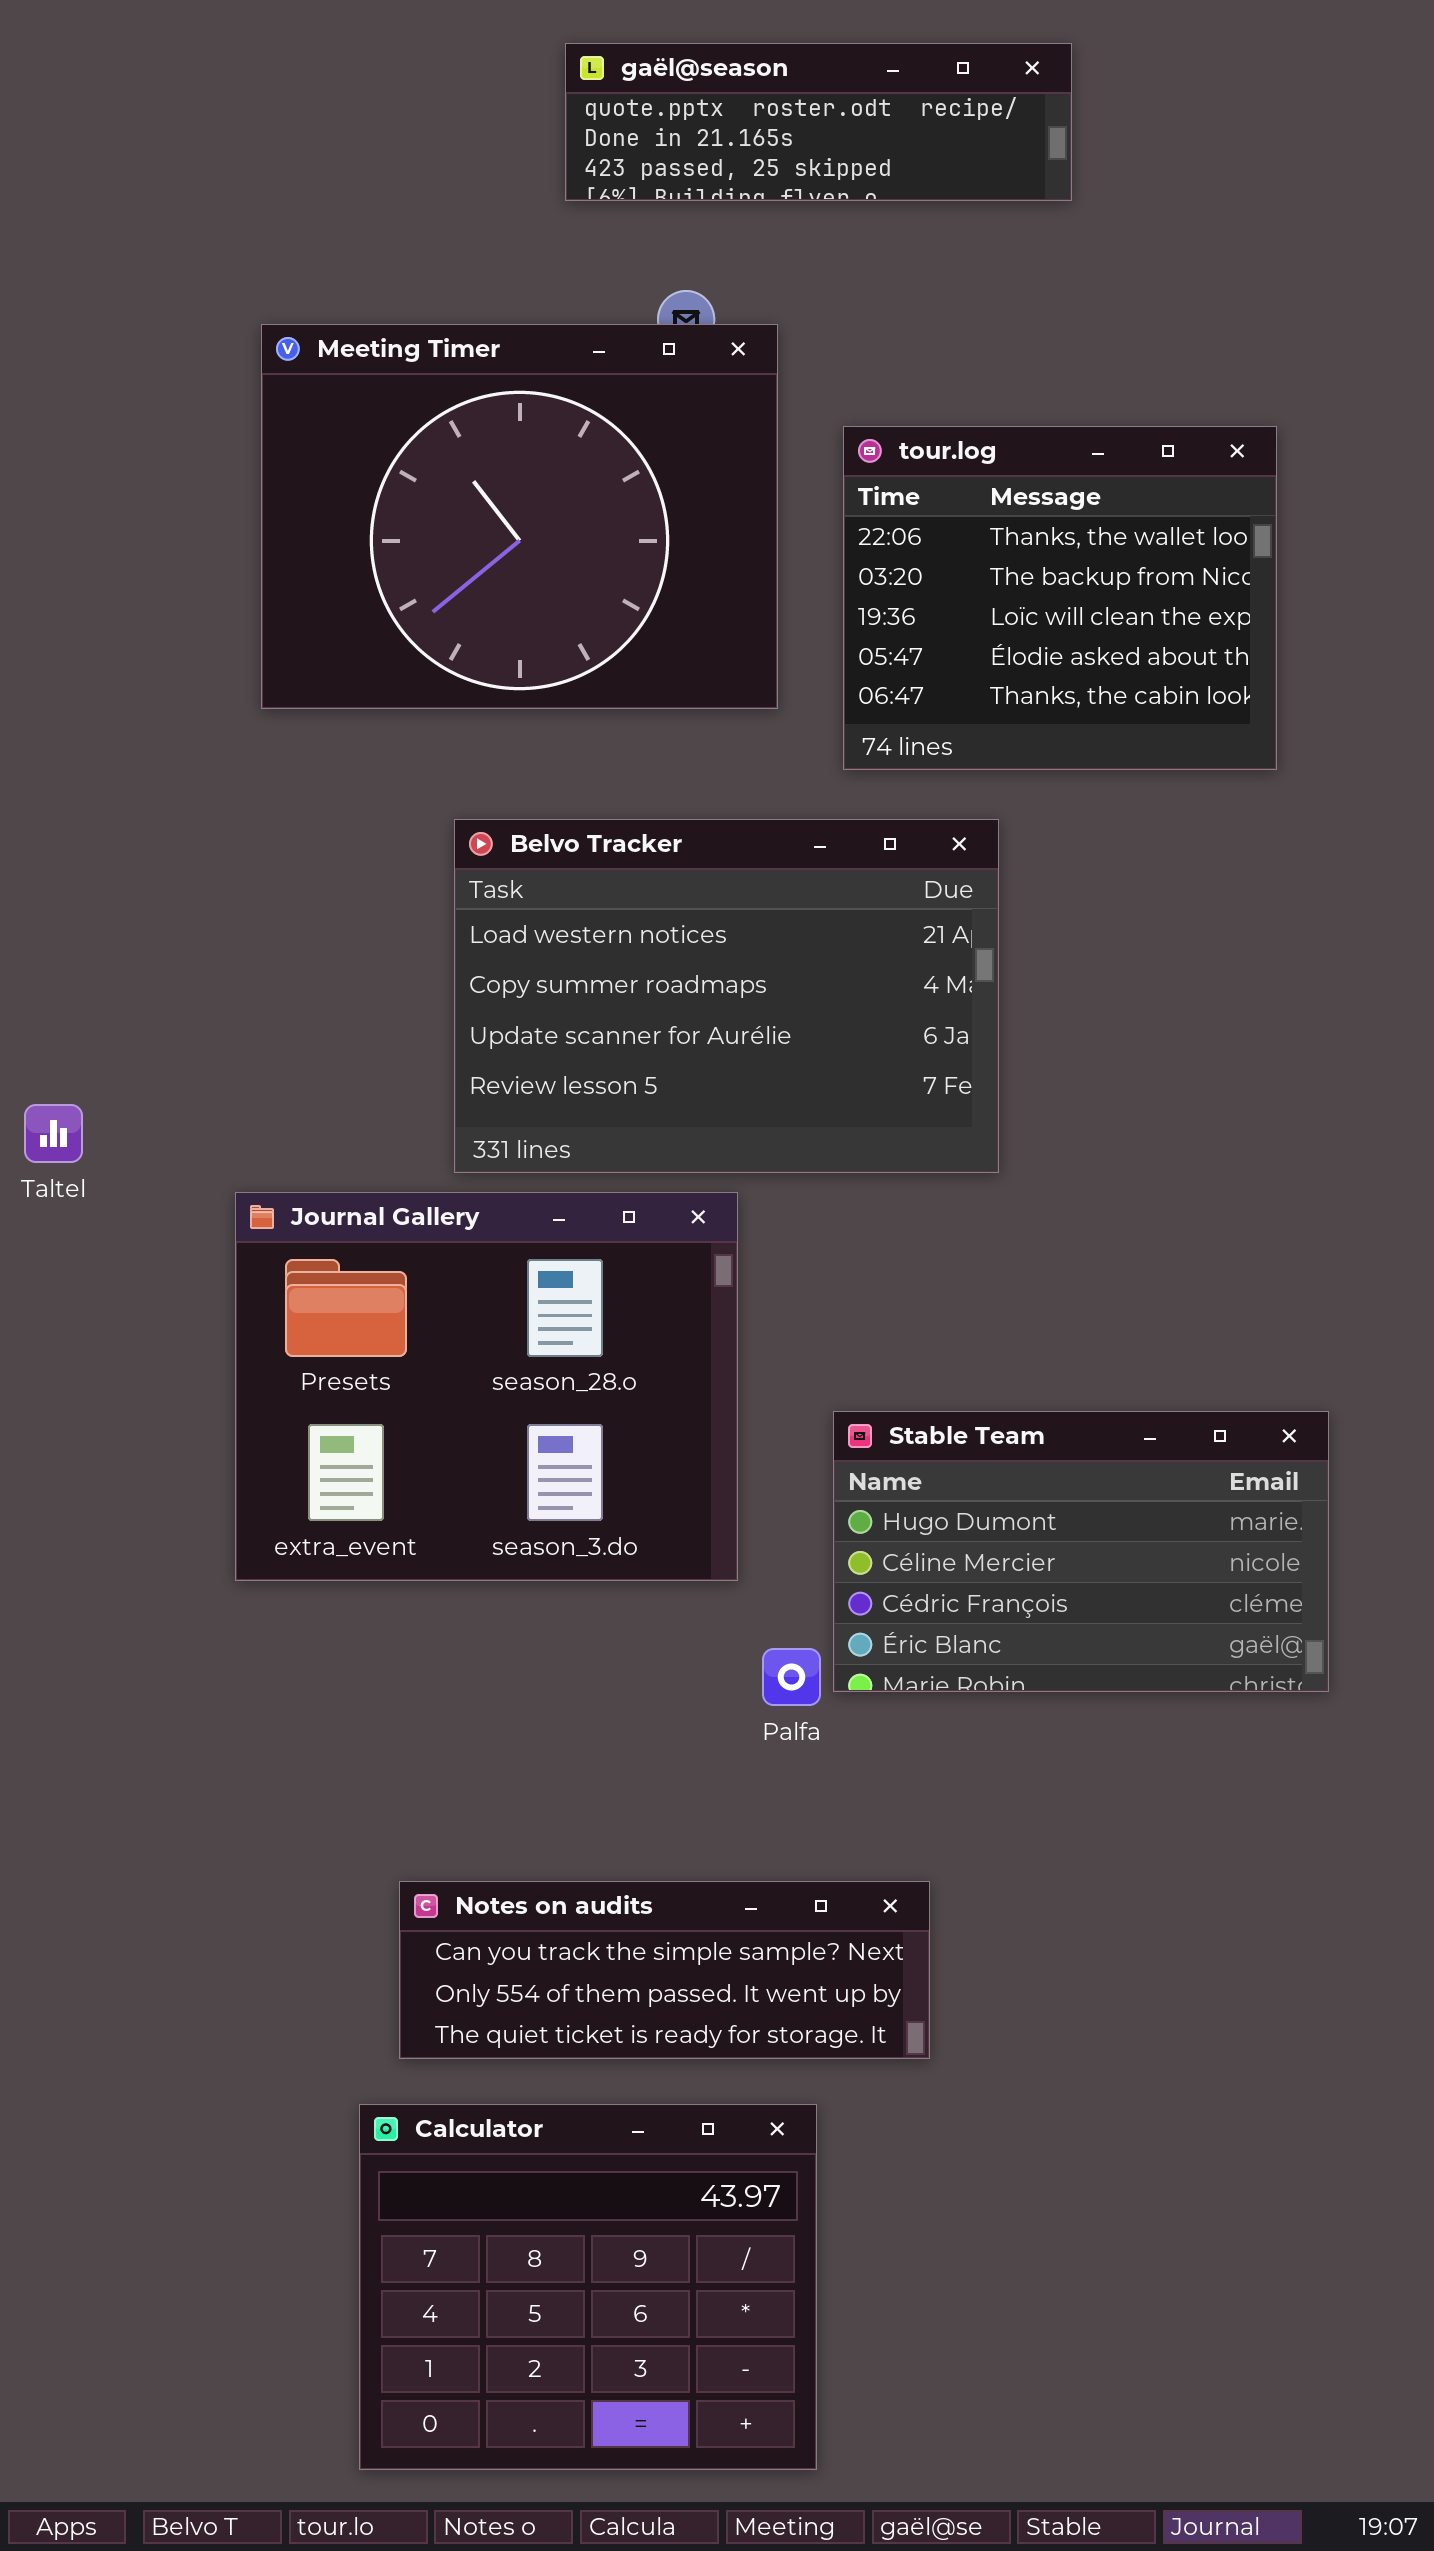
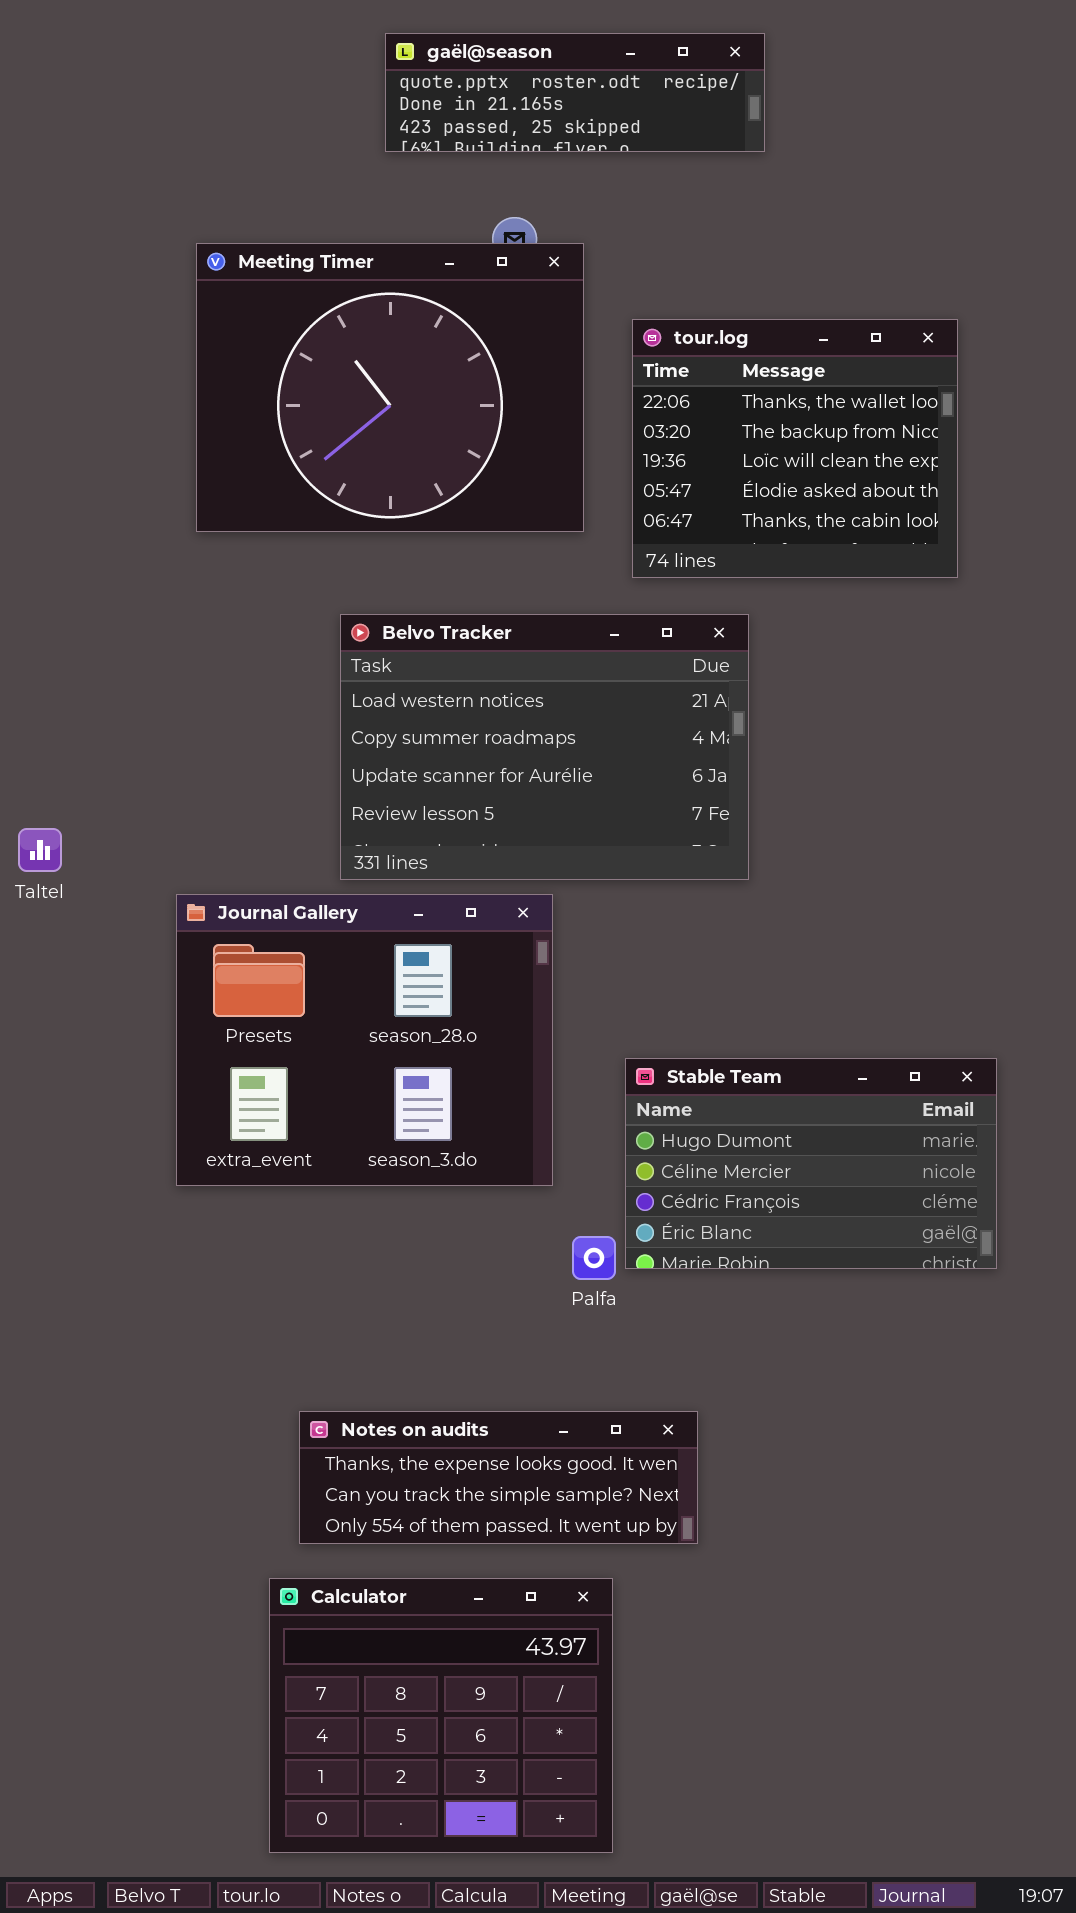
gaël@season: [565,43,1072,201] -> [385,33,765,152], moved
Notes on audits: [399,1881,930,2059] -> [299,1411,698,1544], scrolled up 1 row

